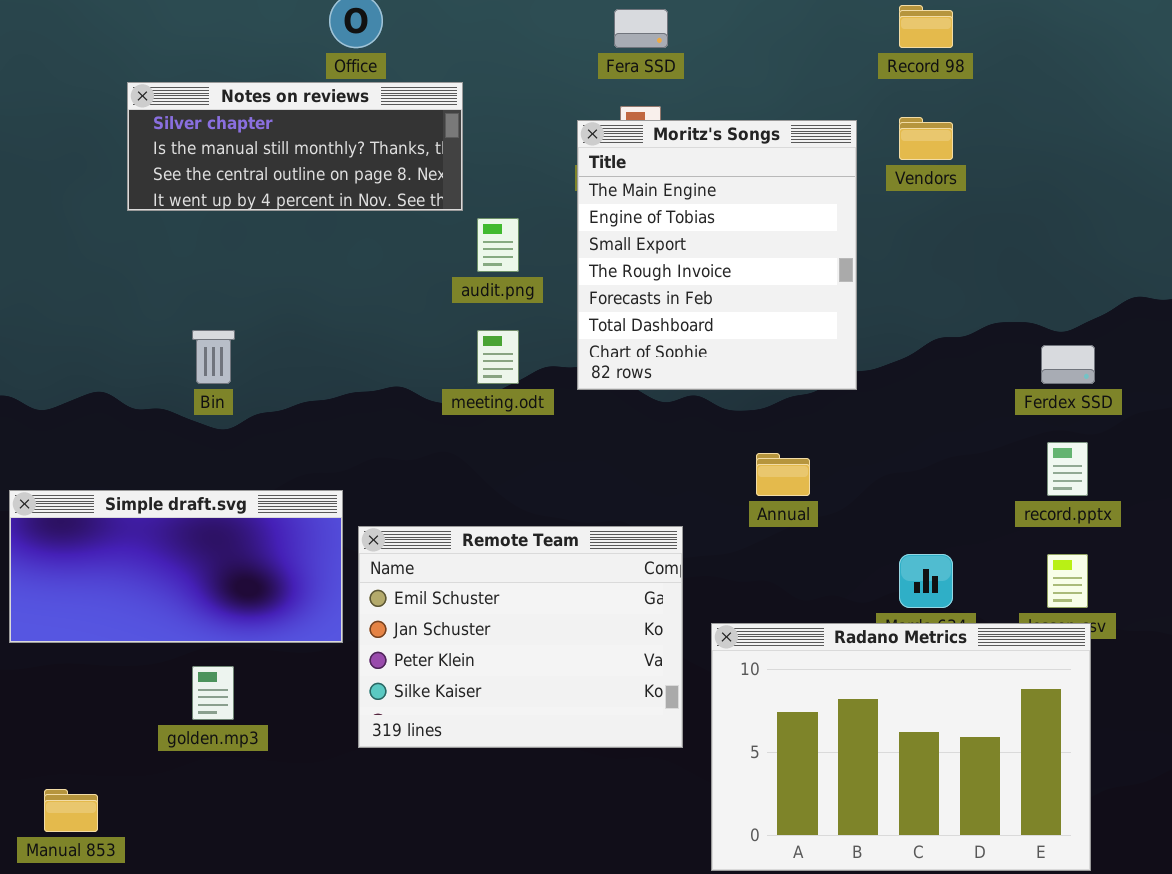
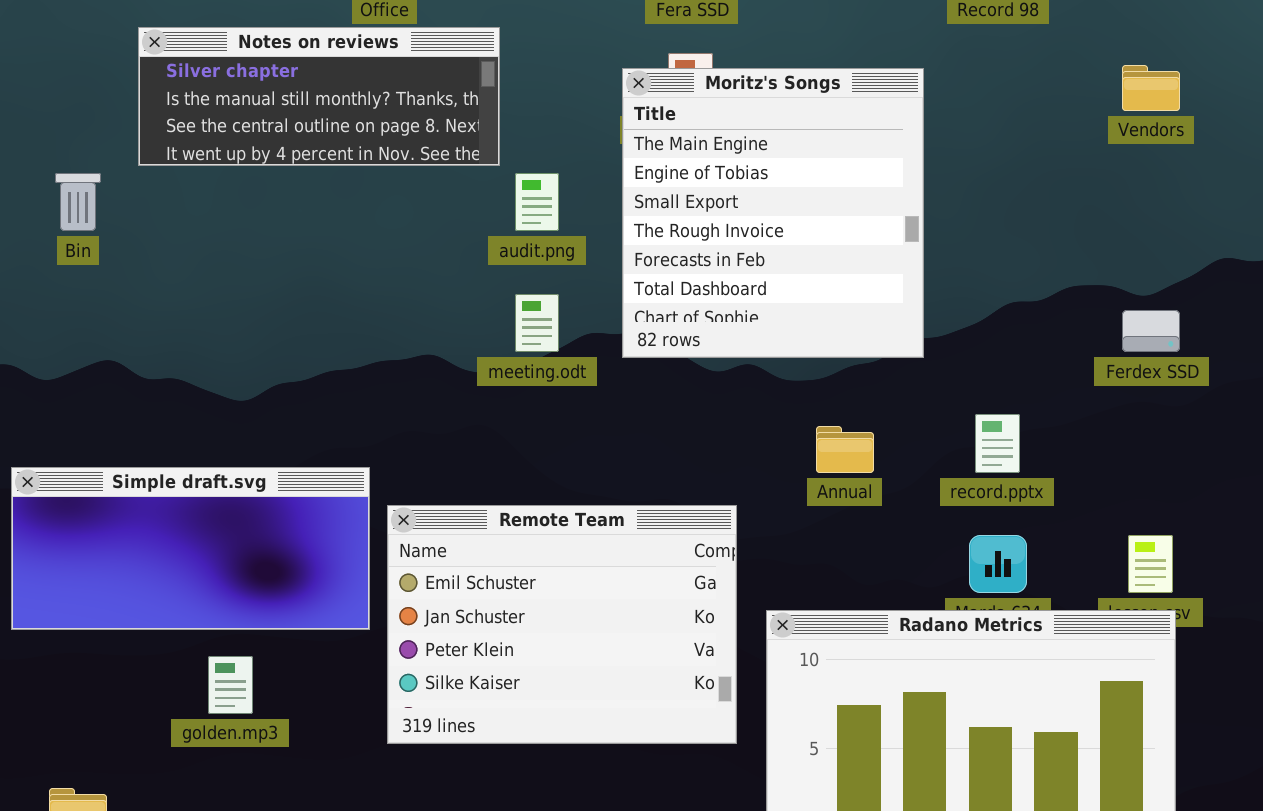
Vendors: [899,117,953,160] -> [1122,65,1180,111], moved
Bin: [192,330,235,384] -> [55,173,101,231], moved
record.pptx: [1047,442,1088,496] -> [975,414,1020,473], moved

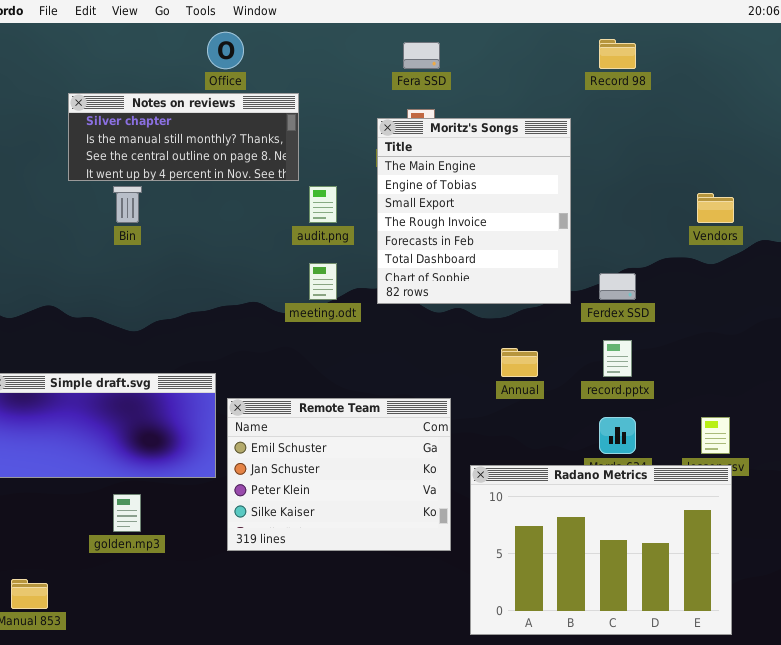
Vendors: [1122,65,1180,111] -> [697,193,734,223], moved
Bin: [55,173,101,231] -> [113,186,142,223], moved
Ferdex SSD: [1122,310,1180,352] -> [599,273,636,300], moved

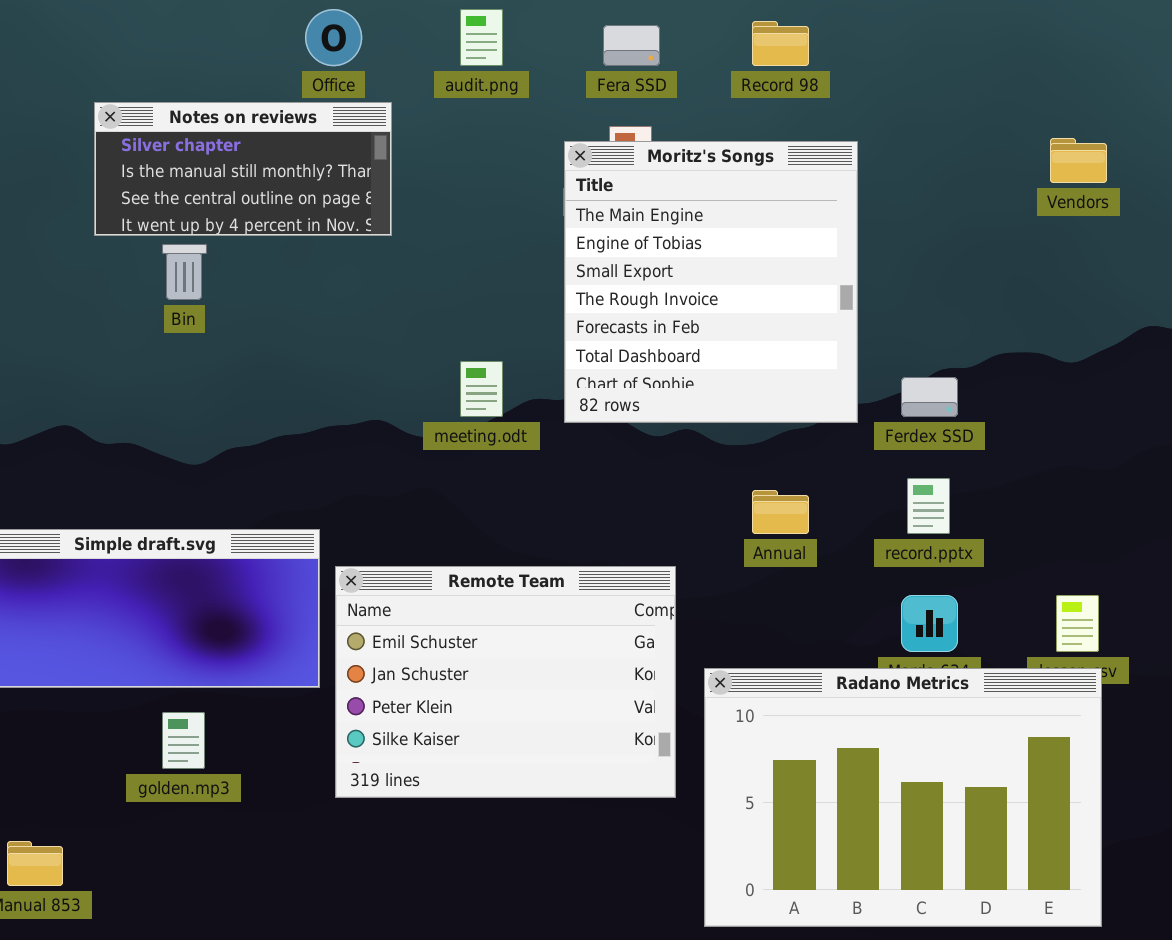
Record 98: [599,39,636,69] -> [752,21,809,66], moved
Notes on reviews: [68,93,299,181] -> [94,102,392,236], resized
audit.png: [309,186,337,223] -> [460,9,503,66], moved
Vendors: [697,193,734,223] -> [1050,138,1107,183], moved

